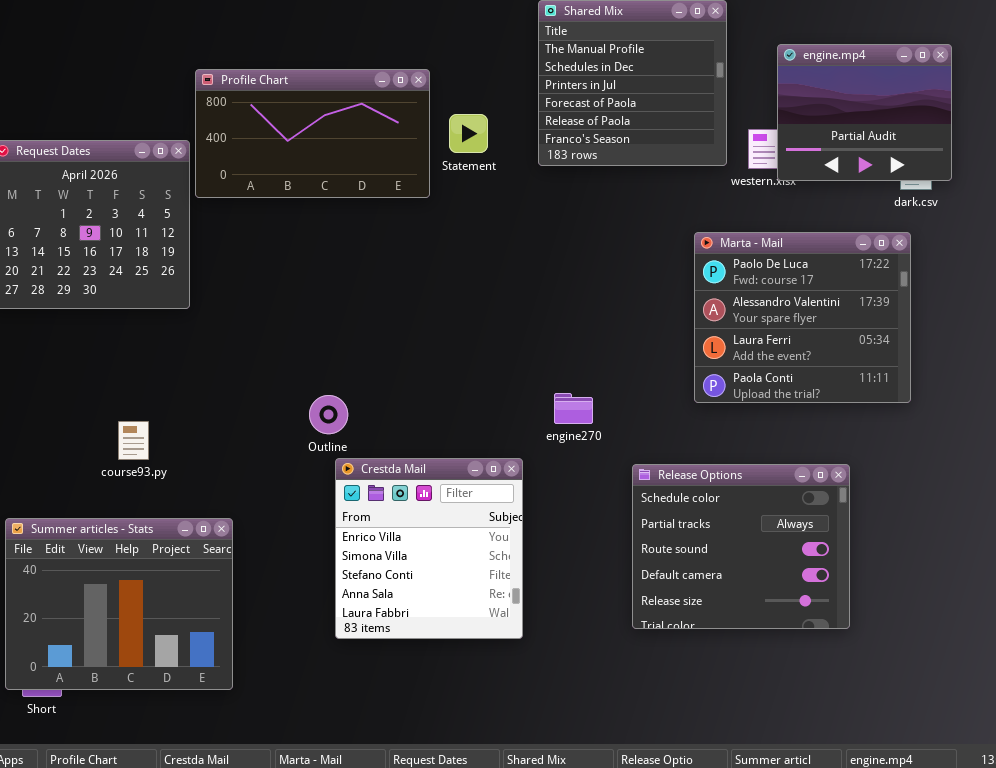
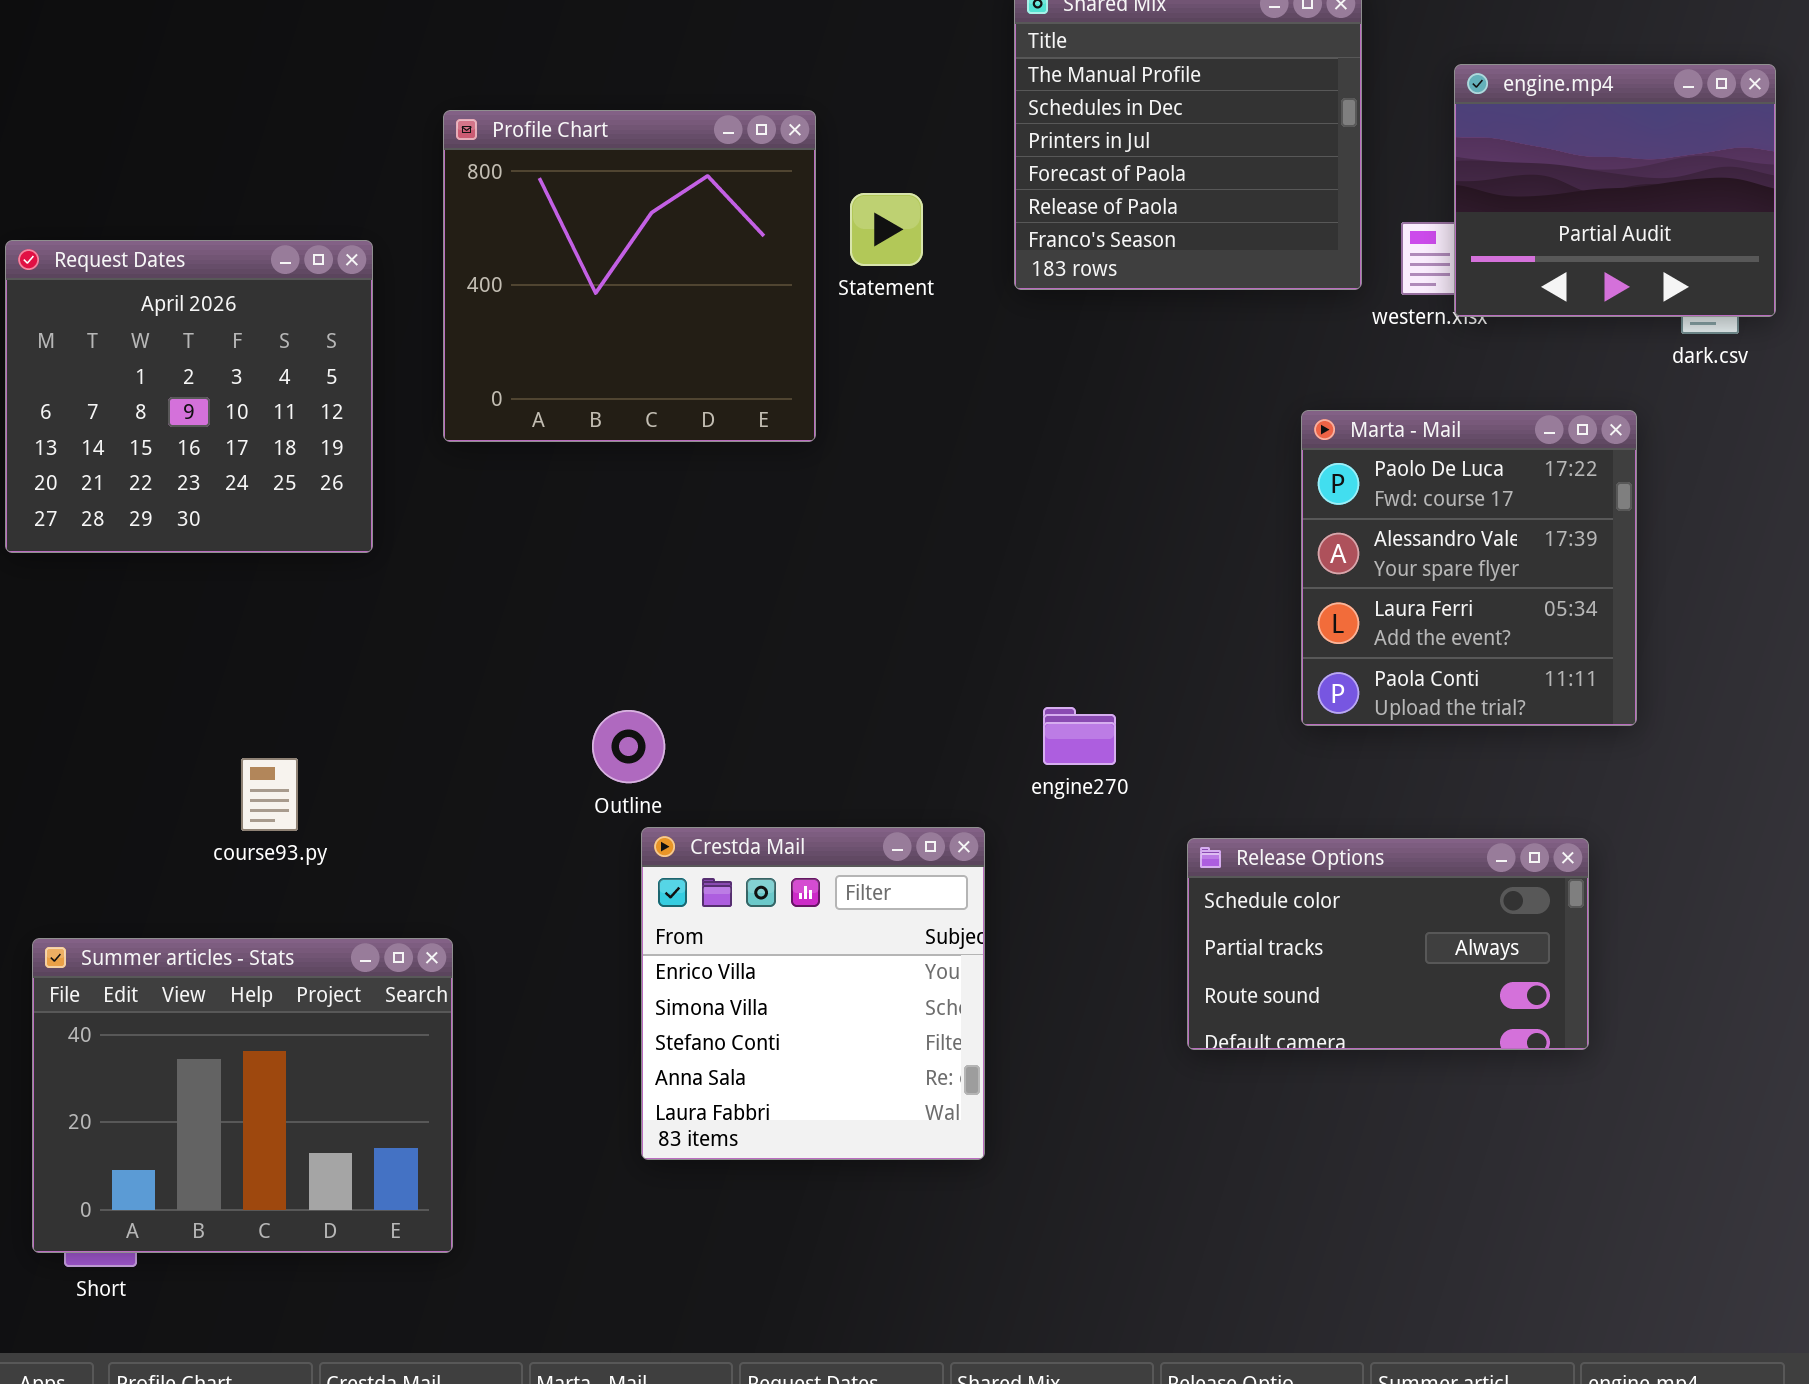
Profile Chart: [195,69,430,198] -> [443,110,816,442], resized
Marta - Mail: [694,232,911,403] -> [1301,410,1637,726], resized
Release Options: [632,464,850,629] -> [1187,838,1589,1050], resized

